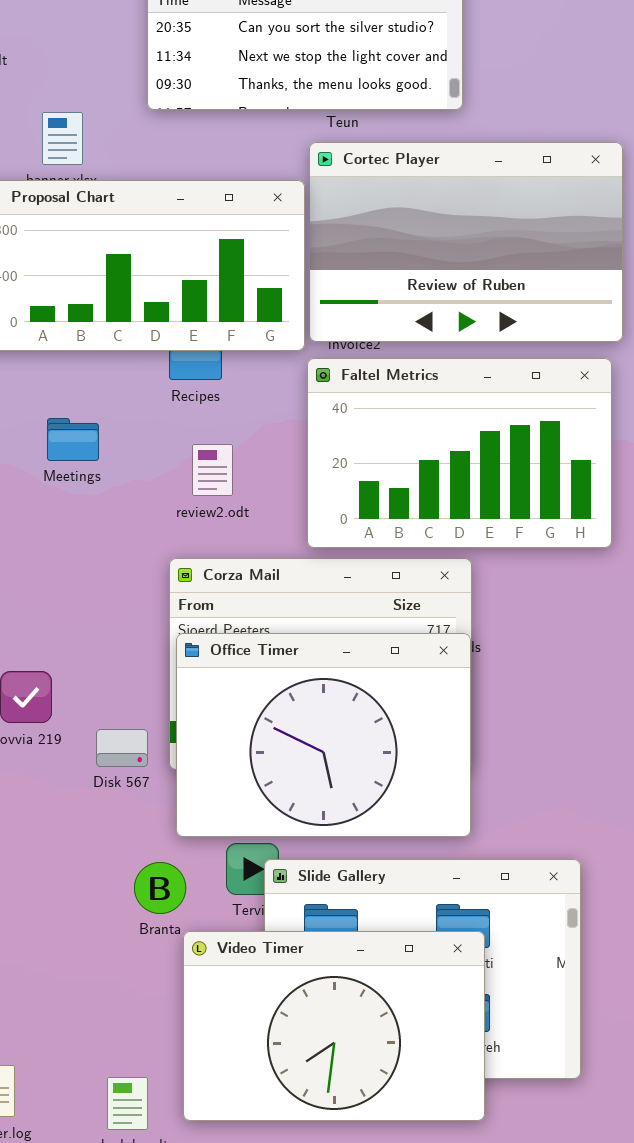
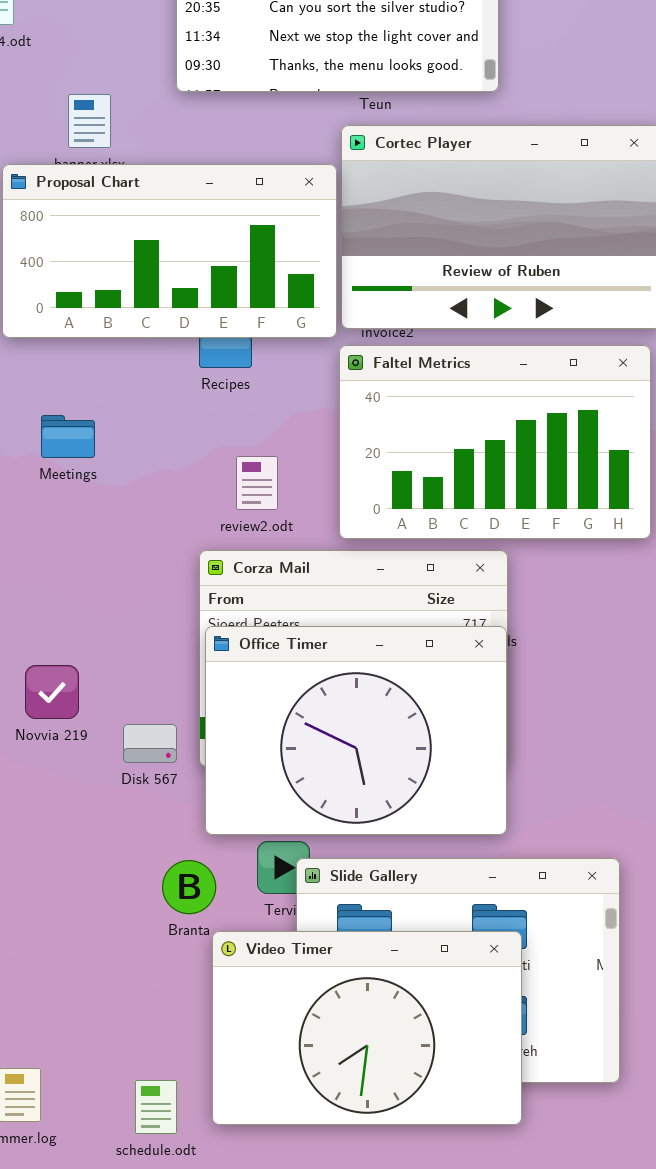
Meetings: [47,418,99,461] -> [41,415,95,458], moved
review2.odt: [192,444,233,496] -> [236,456,278,510], moved

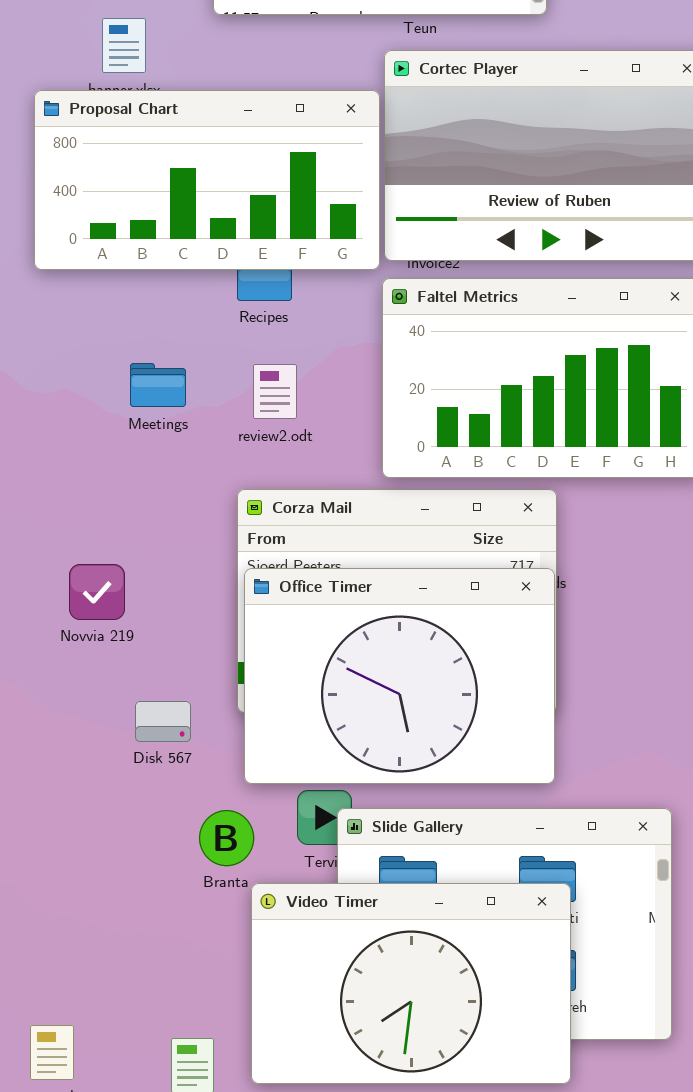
Meetings: [41,415,95,458] -> [130,363,186,407], moved
review2.odt: [236,456,278,510] -> [253,364,297,419], moved
Novvia 219: [25,665,79,719] -> [69,564,125,620], moved
Disk 567: [123,724,177,763] -> [135,701,191,742], moved

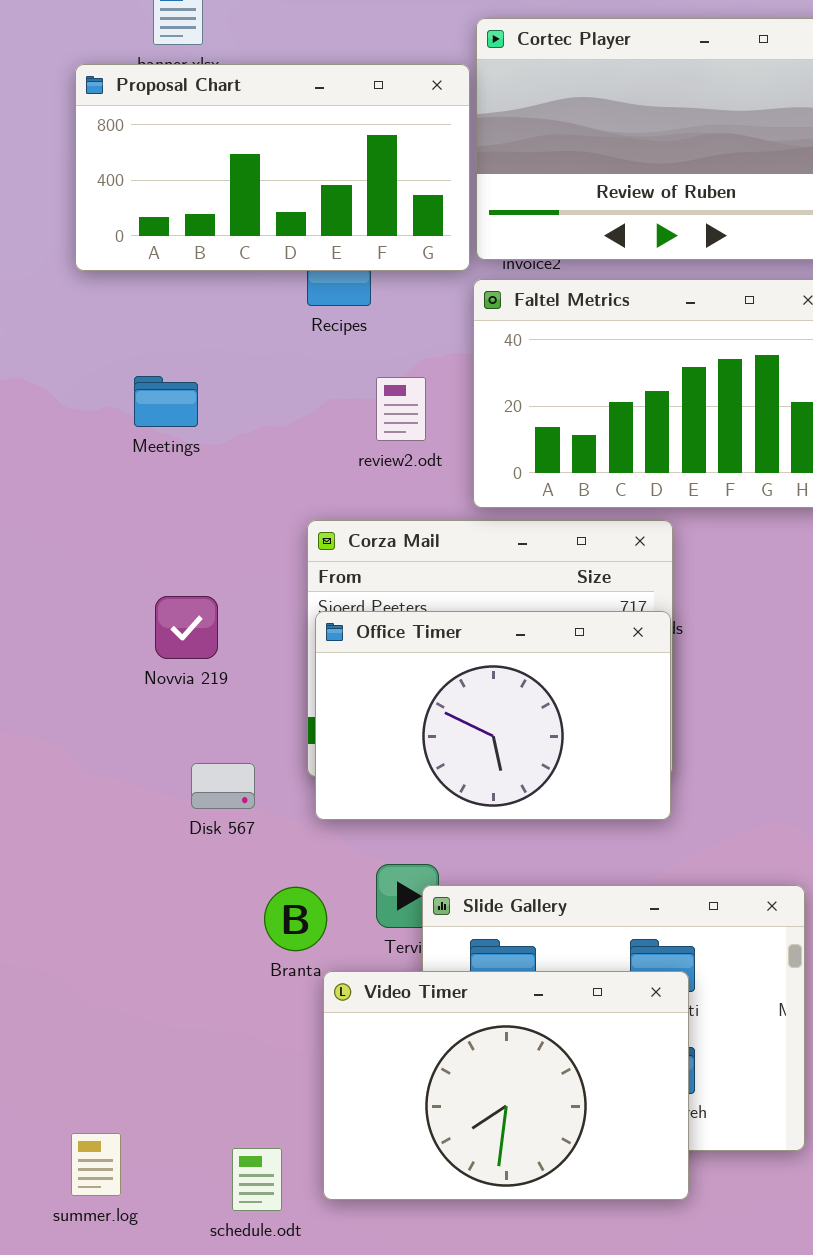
Meetings: [130,363,186,407] -> [134,376,198,427], moved
review2.odt: [253,364,297,419] -> [376,377,426,441], moved
Novvia 219: [69,564,125,620] -> [155,596,218,659], moved
Office Timer: [244,568,555,784] -> [315,611,671,820], resized

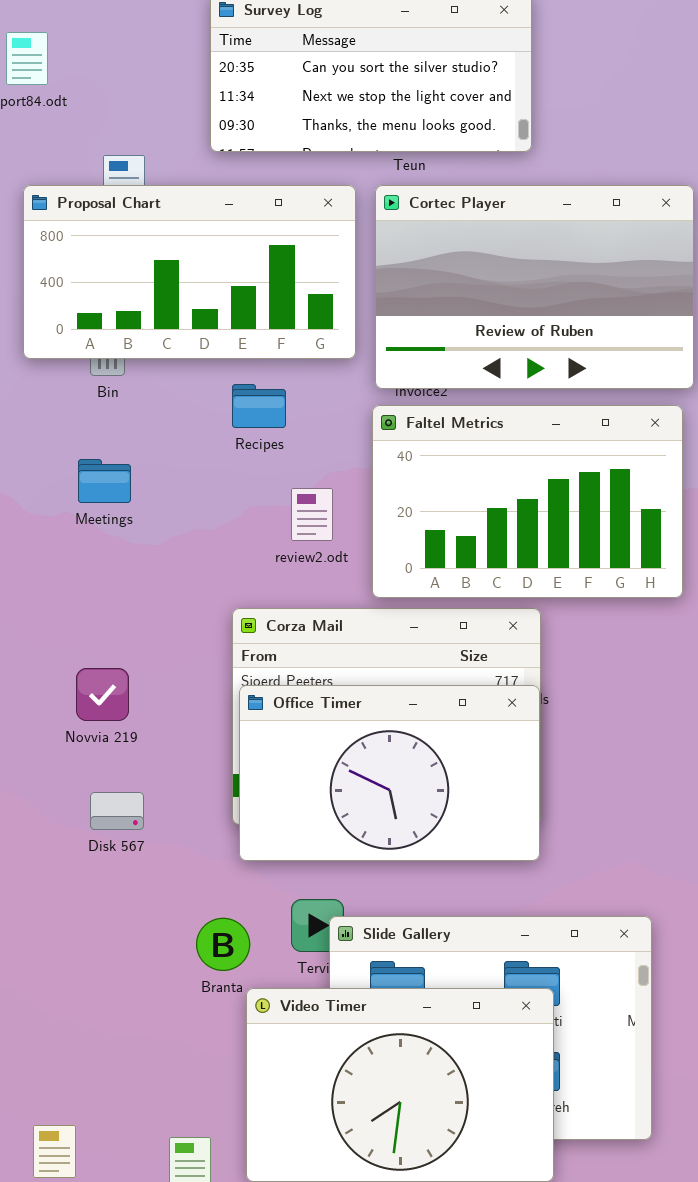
Proposal Chart: [75,64,470,271] -> [23,185,356,359], moved
Meetings: [134,376,198,427] -> [78,459,131,503], moved
Novvia 219: [155,596,218,659] -> [76,668,129,721], moved
Disk 567: [191,763,255,809] -> [90,792,144,830], moved

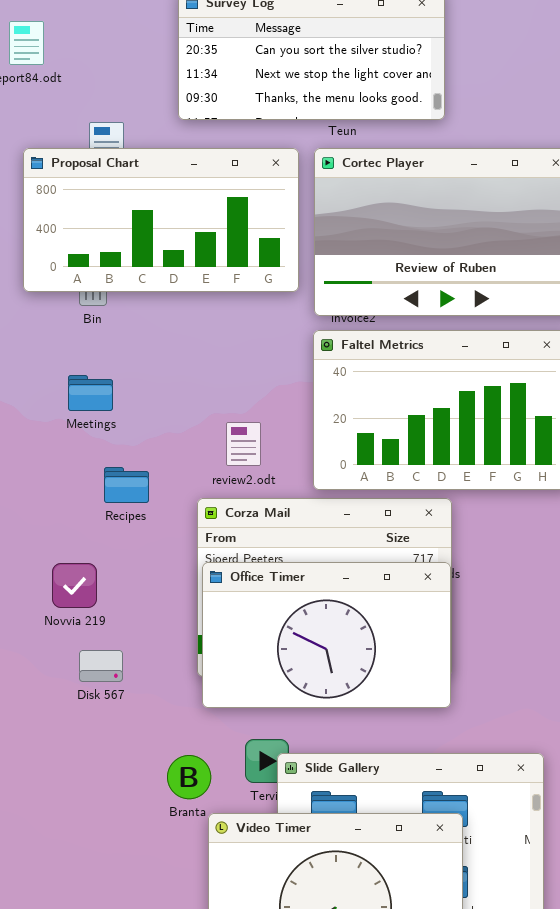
Recipes: [232,384,286,428] -> [104,467,149,503], moved
review2.odt: [291,488,333,541] -> [226,422,261,466], moved
Novvia 219: [76,668,129,721] -> [52,563,97,608], moved

